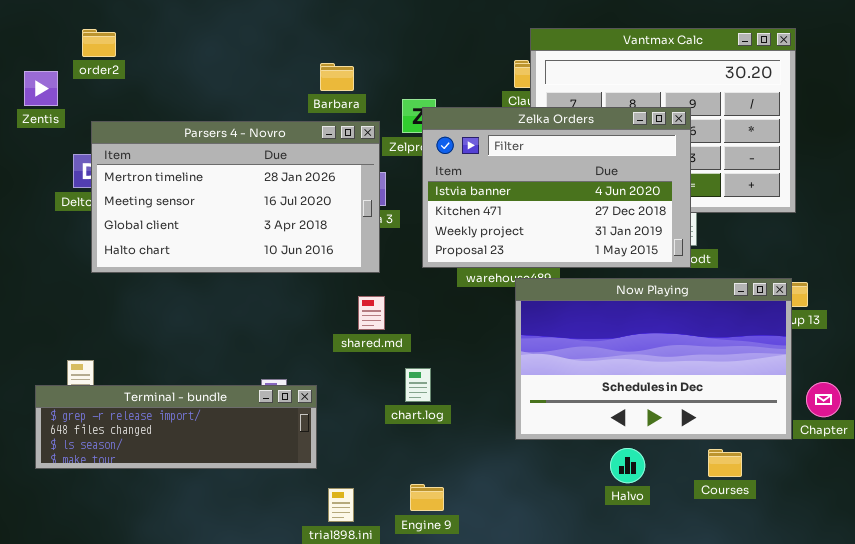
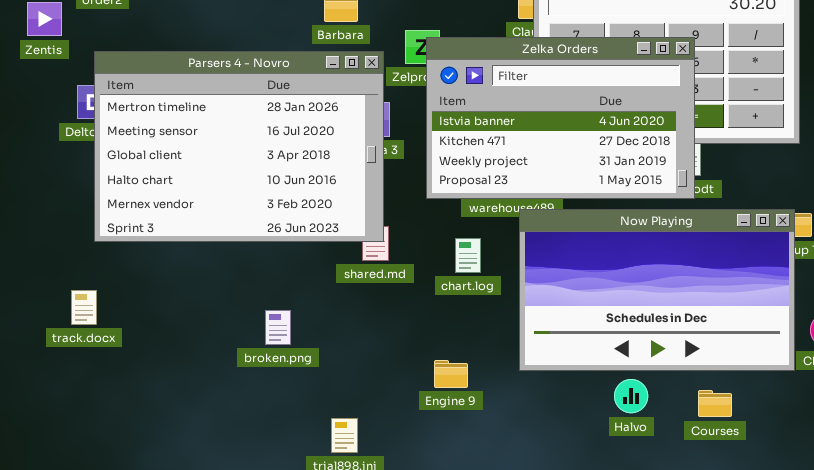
Parsers 4 - Novro: [91,121,380,273] -> [94,51,384,242], resized
chart.log: [405,368,431,402] -> [455,238,481,273], moved
Terminal - bundle: [35,385,317,469] -> none, closed
Courses: [708,449,742,477] -> [698,390,732,417], moved
Engine 9: [410,484,444,511] -> [434,360,468,388], moved

